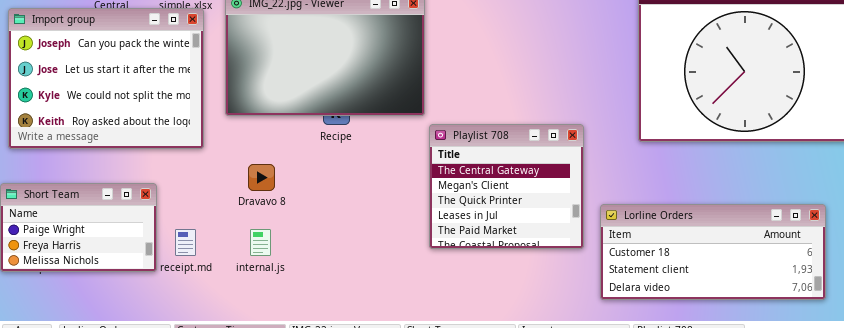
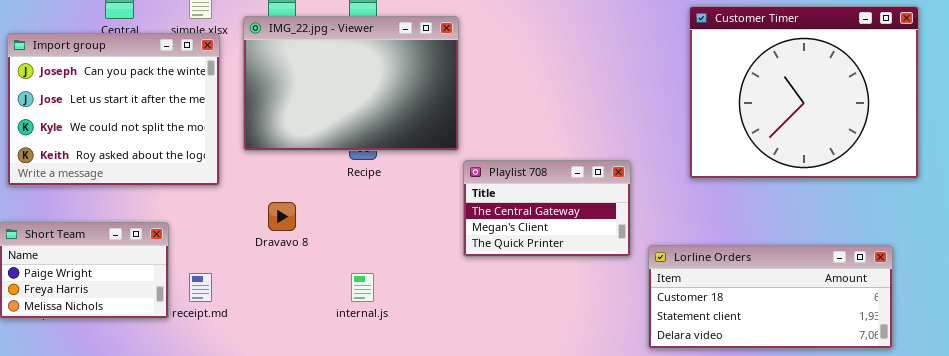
Playlist 708: [429,124,584,249] -> [463,160,631,257], resized
internal.js: [250,229,271,256] -> [351,273,374,302], moved

